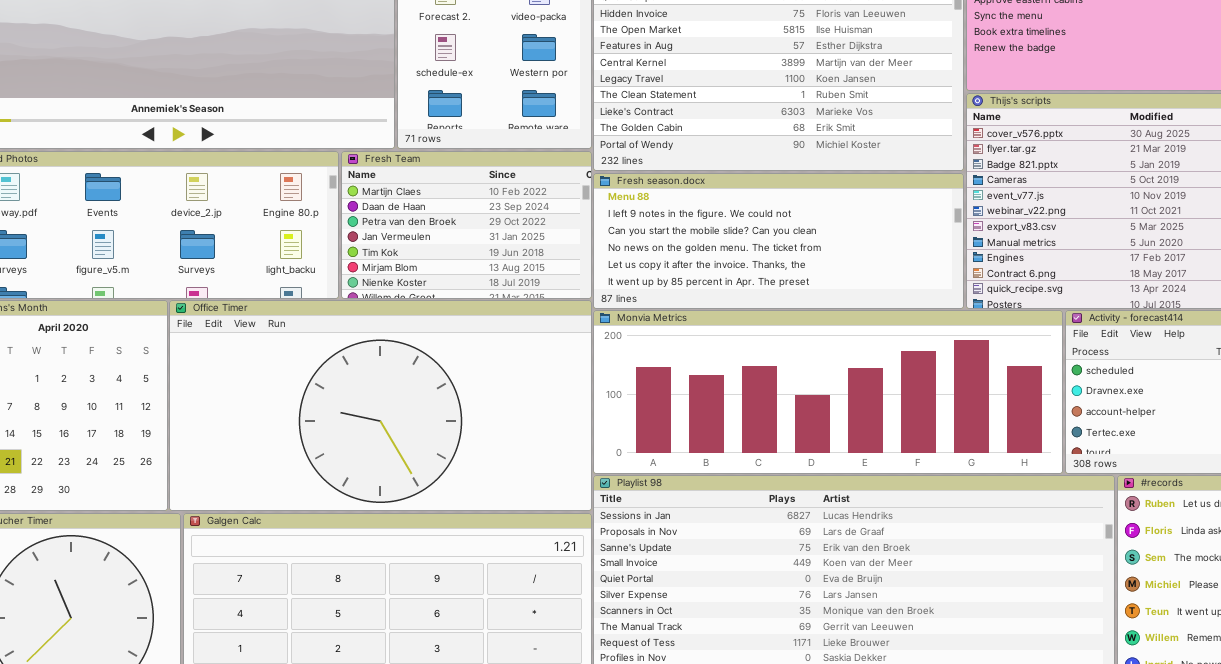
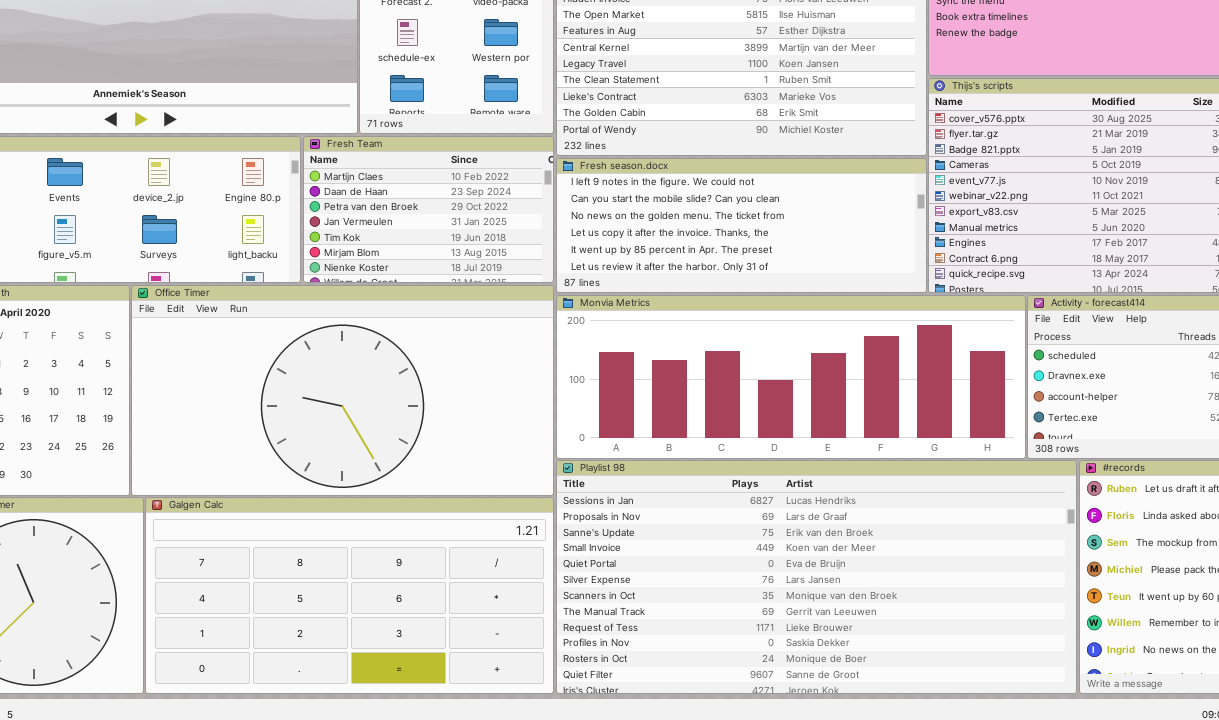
Fresh season.docx: [593,173,964,309] -> [556,158,927,293], scrolled down 1 row

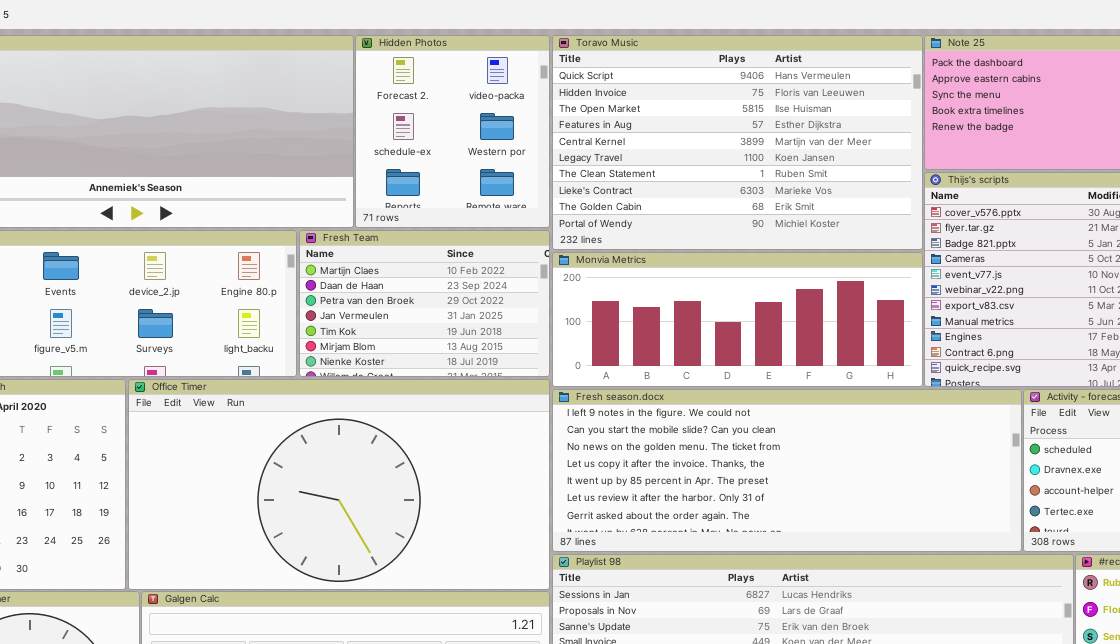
Fresh season.docx: [556,158,927,293] -> [552,389,1022,552], moved, resized
Monvia Metrics: [556,295,1026,459] -> [552,252,923,387], moved, resized

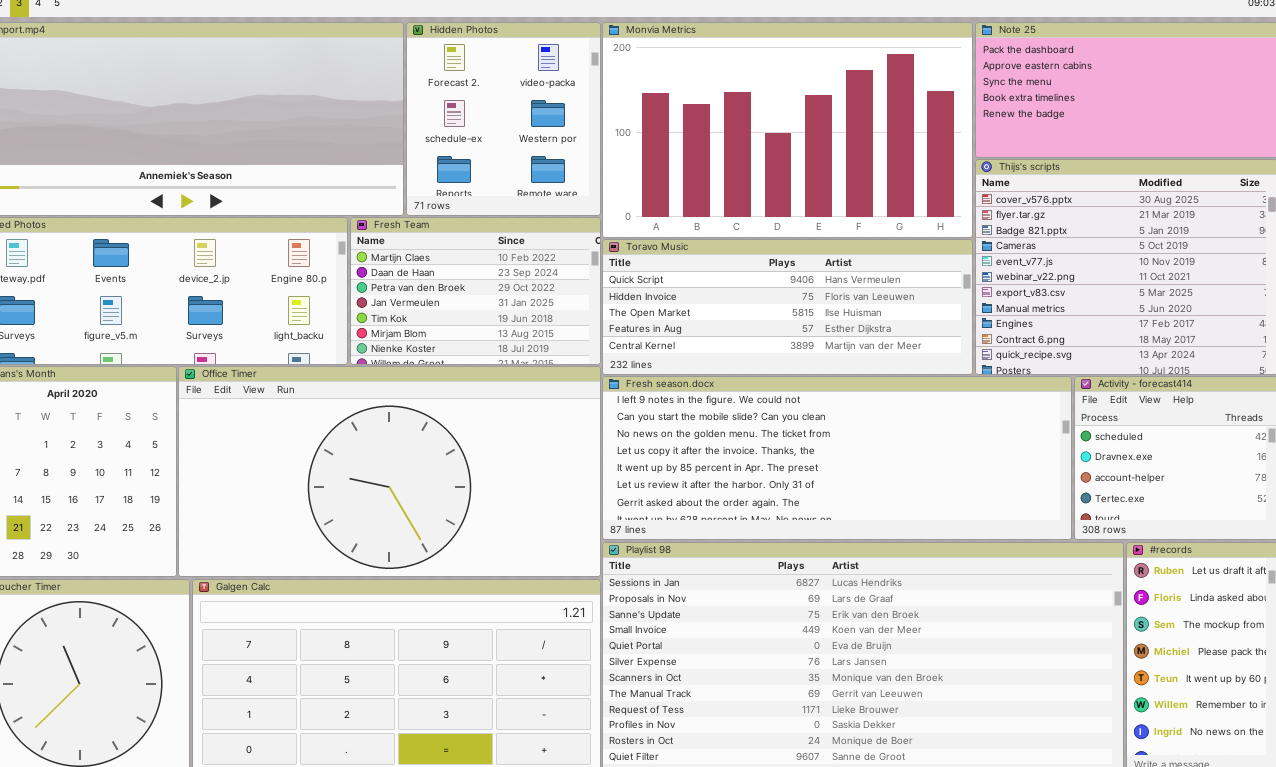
Toravo Music: [552,35,923,250] -> [602,239,973,375], moved, resized
Monvia Metrics: [552,252,923,387] -> [602,22,973,238], moved, resized

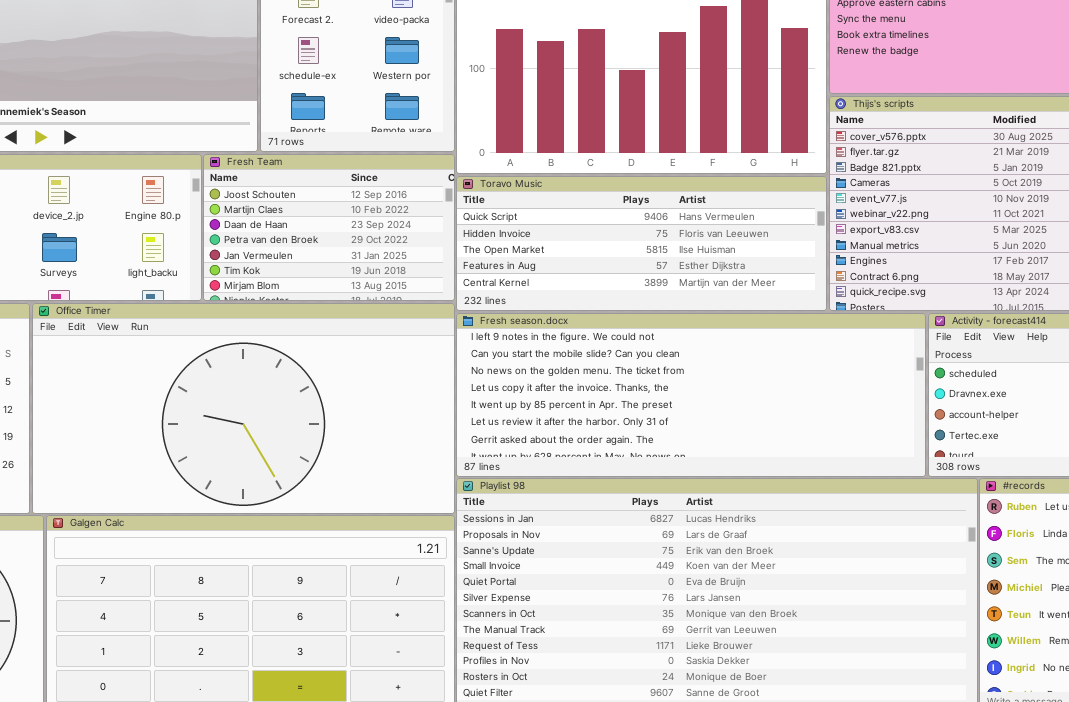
Fresh Team: [350,217,601,365] -> [203,154,455,301], scrolled up 1 row

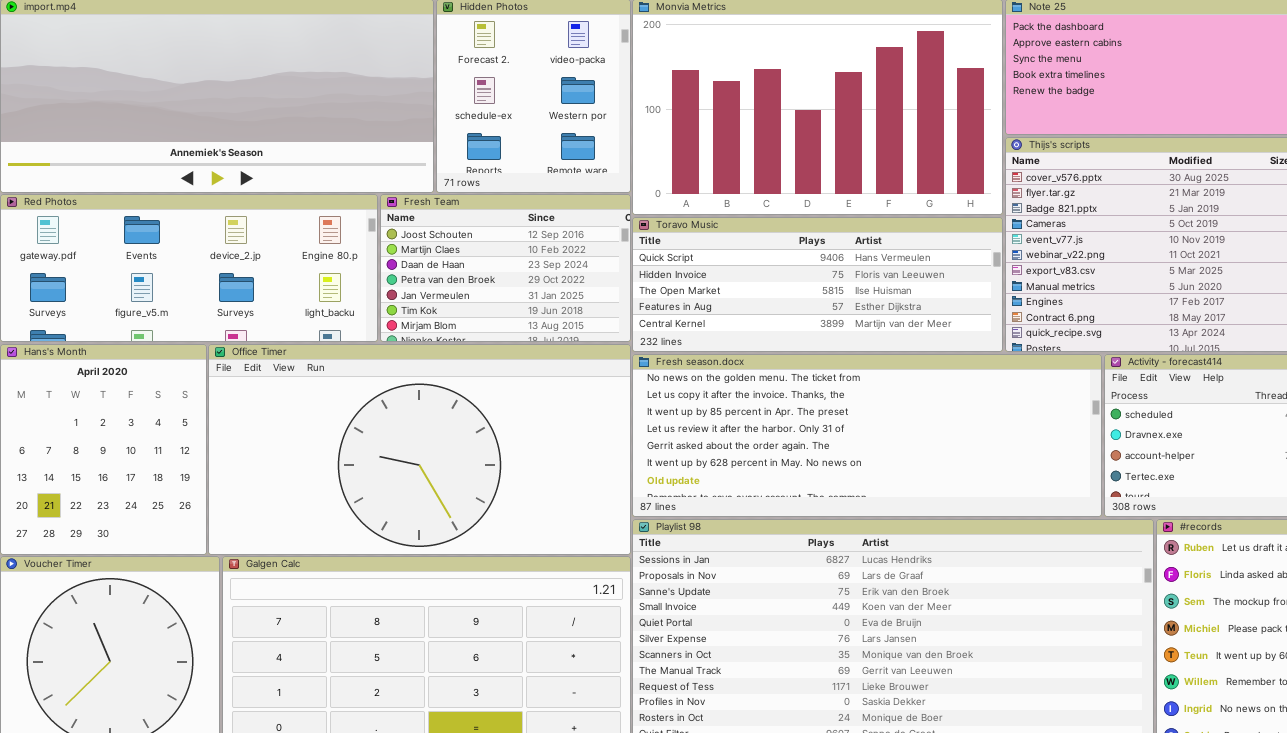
Fresh season.docx: [456,313,926,477] -> [632,354,1102,517], scrolled down 2 rows

